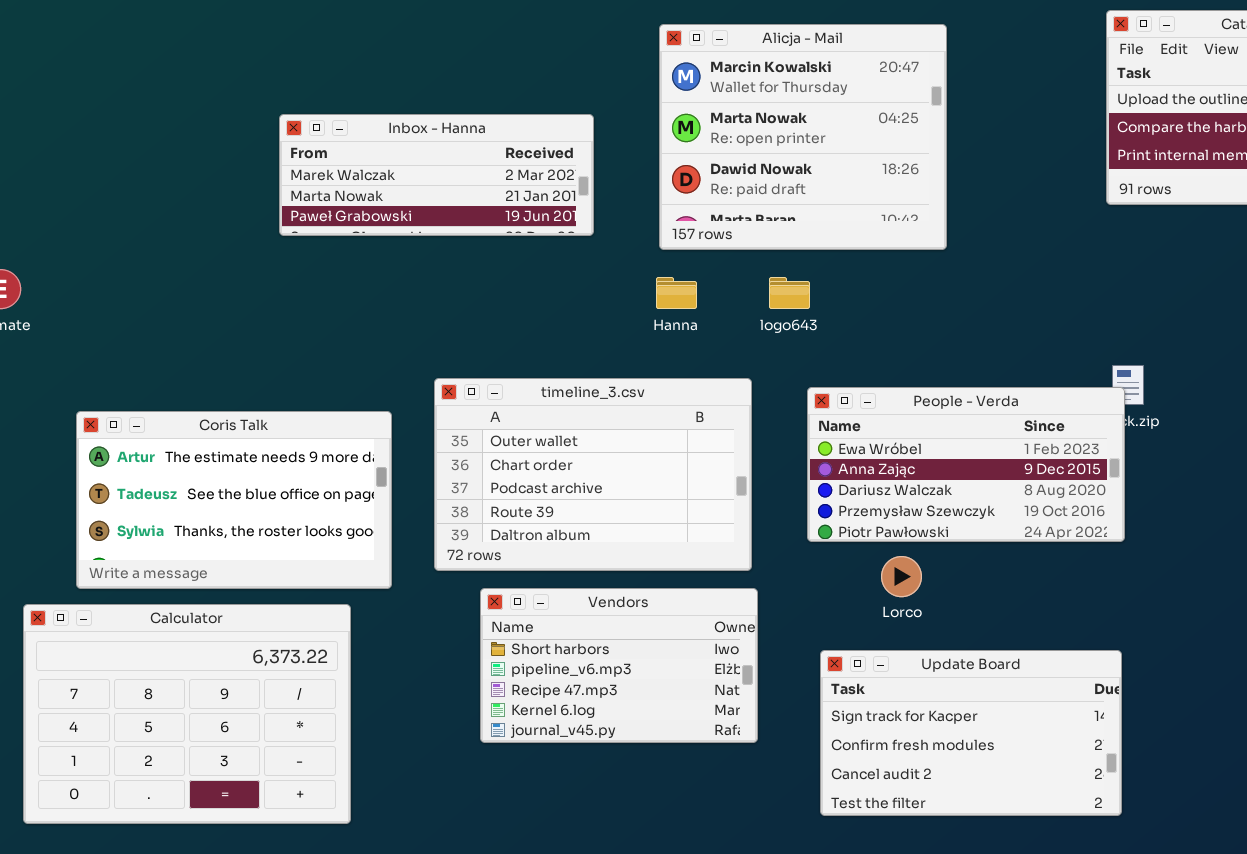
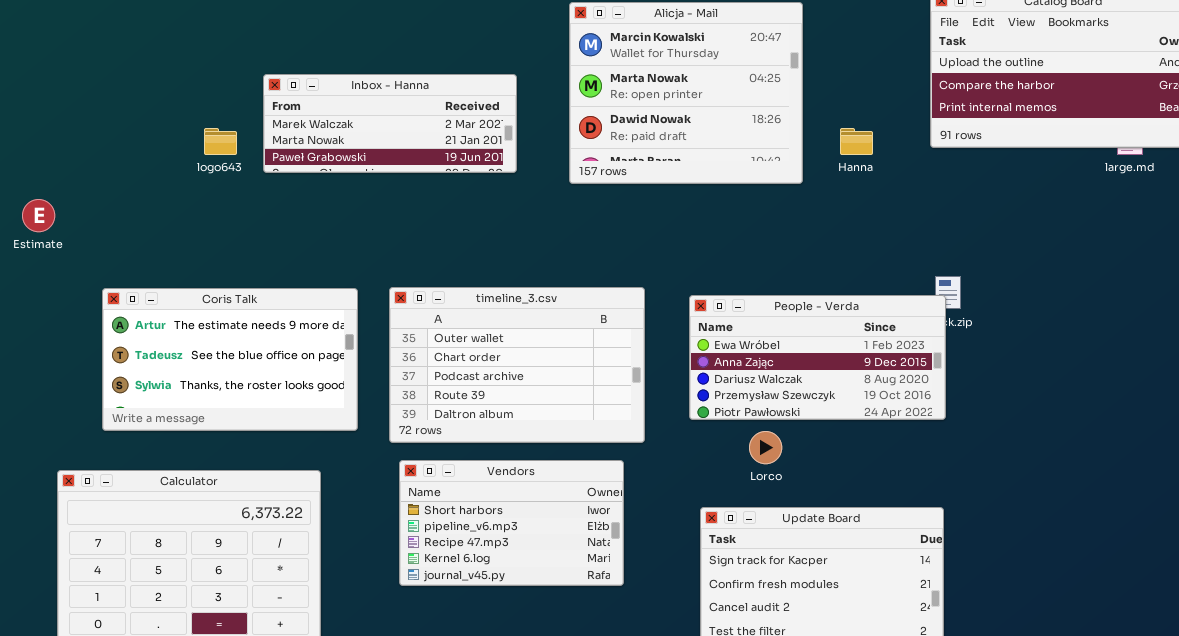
Hanna: [656,277,697,309] -> [840,128,873,155], moved
logo643: [769,277,810,309] -> [204,128,237,155], moved
Coris Talk: [76,411,392,589] -> [102,288,358,431], moved
Vendors: [480,588,758,743] -> [399,460,624,586], moved

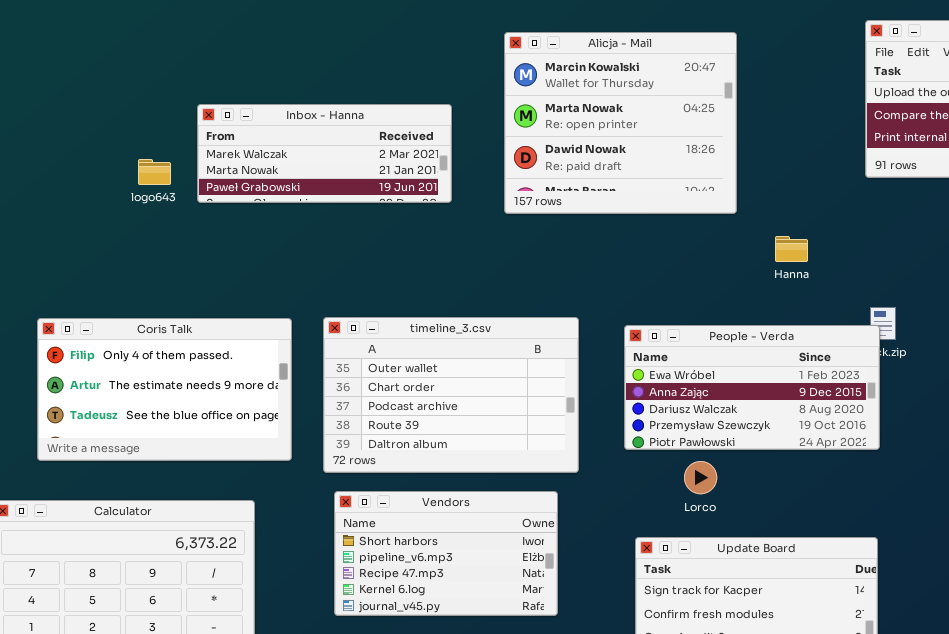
Hanna: [840,128,873,155] -> [775,236,808,262], moved
Coris Talk: [102,288,358,431] -> [37,318,292,461], scrolled up 1 row

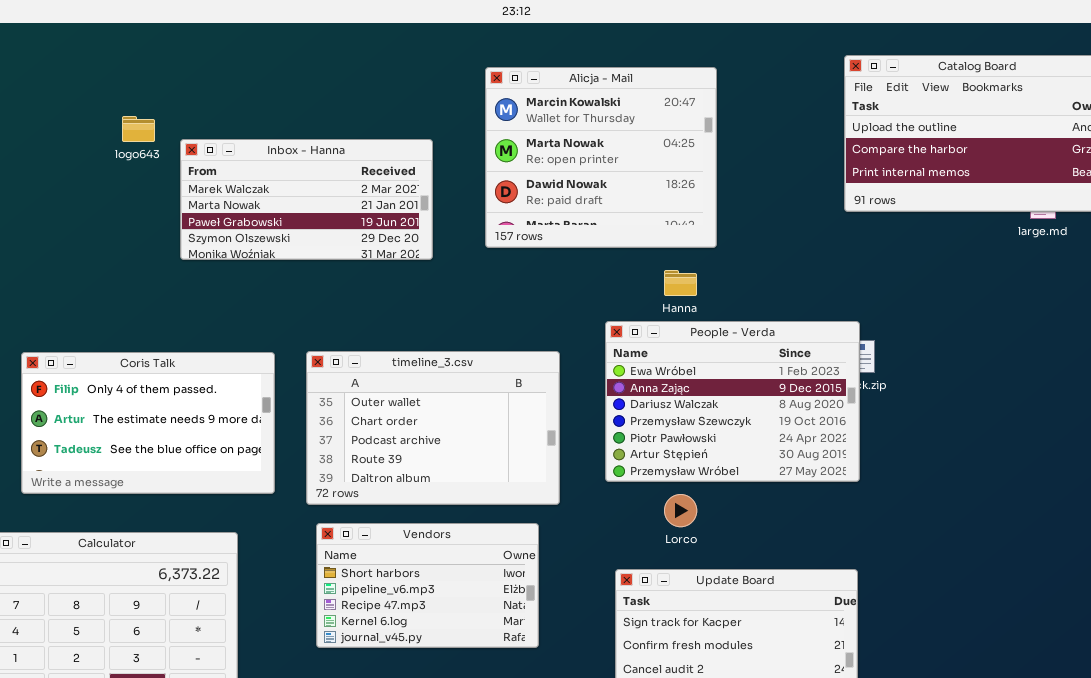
Inbox - Hanna: [197,104,452,203] -> [180,139,433,260], resized
logo643: [138,159,171,185] -> [122,116,155,142], moved
Hanna: [775,236,808,262] -> [664,270,697,296], moved
People - Verda: [624,325,880,450] -> [605,321,860,482], resized

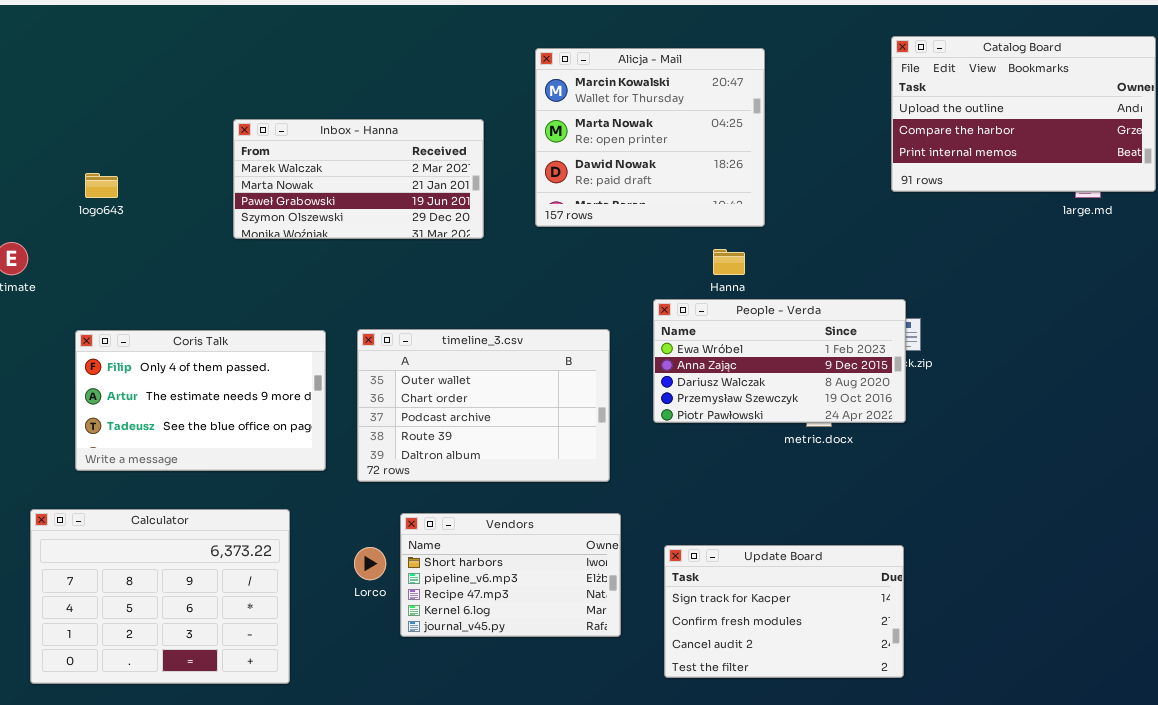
logo643: [122,116,155,142] -> [85,173,118,198], moved
People - Verda: [605,321,860,482] -> [653,299,906,423], resized
Lorco: [664,494,697,527] -> [354,547,386,580], moved
Vendors: [316,523,539,648] -> [400,513,621,637], moved

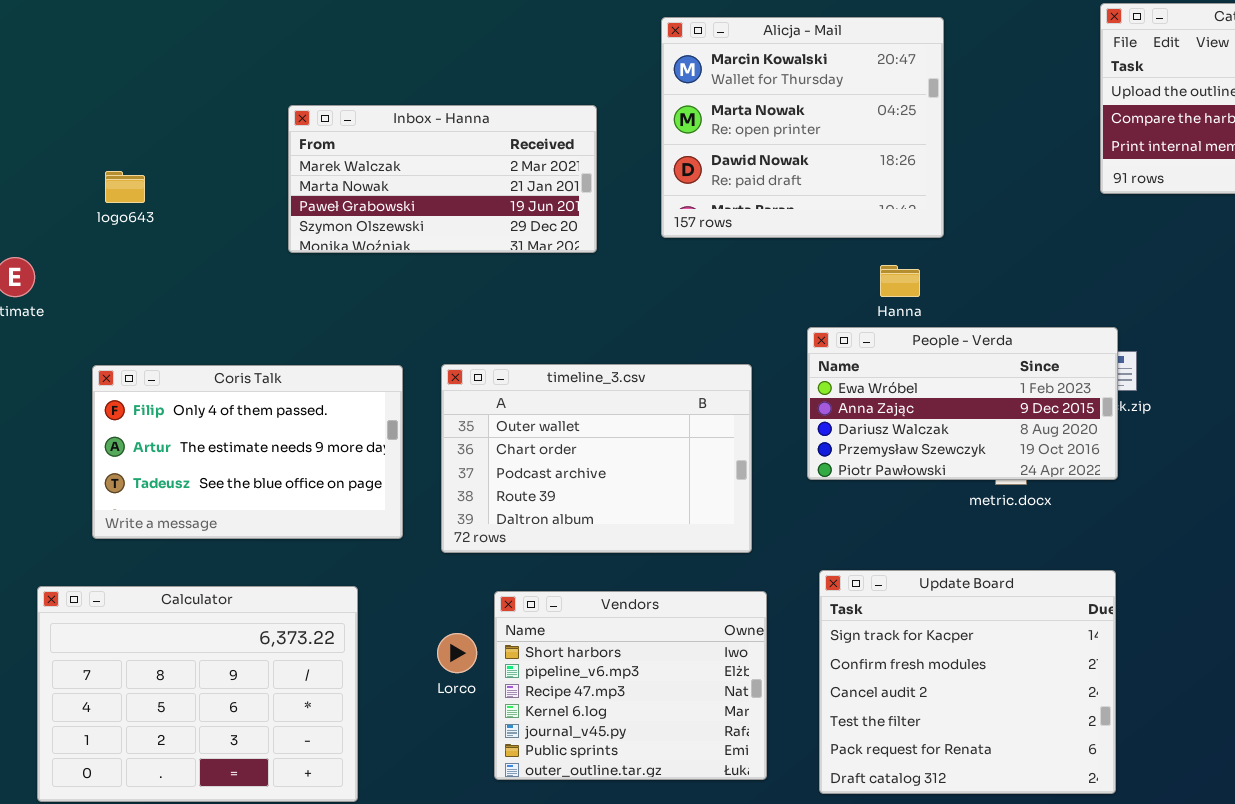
Vendors: [400,513,621,637] -> [494,591,767,780], resized
Update Board: [664,545,904,678] -> [819,570,1116,794], resized

